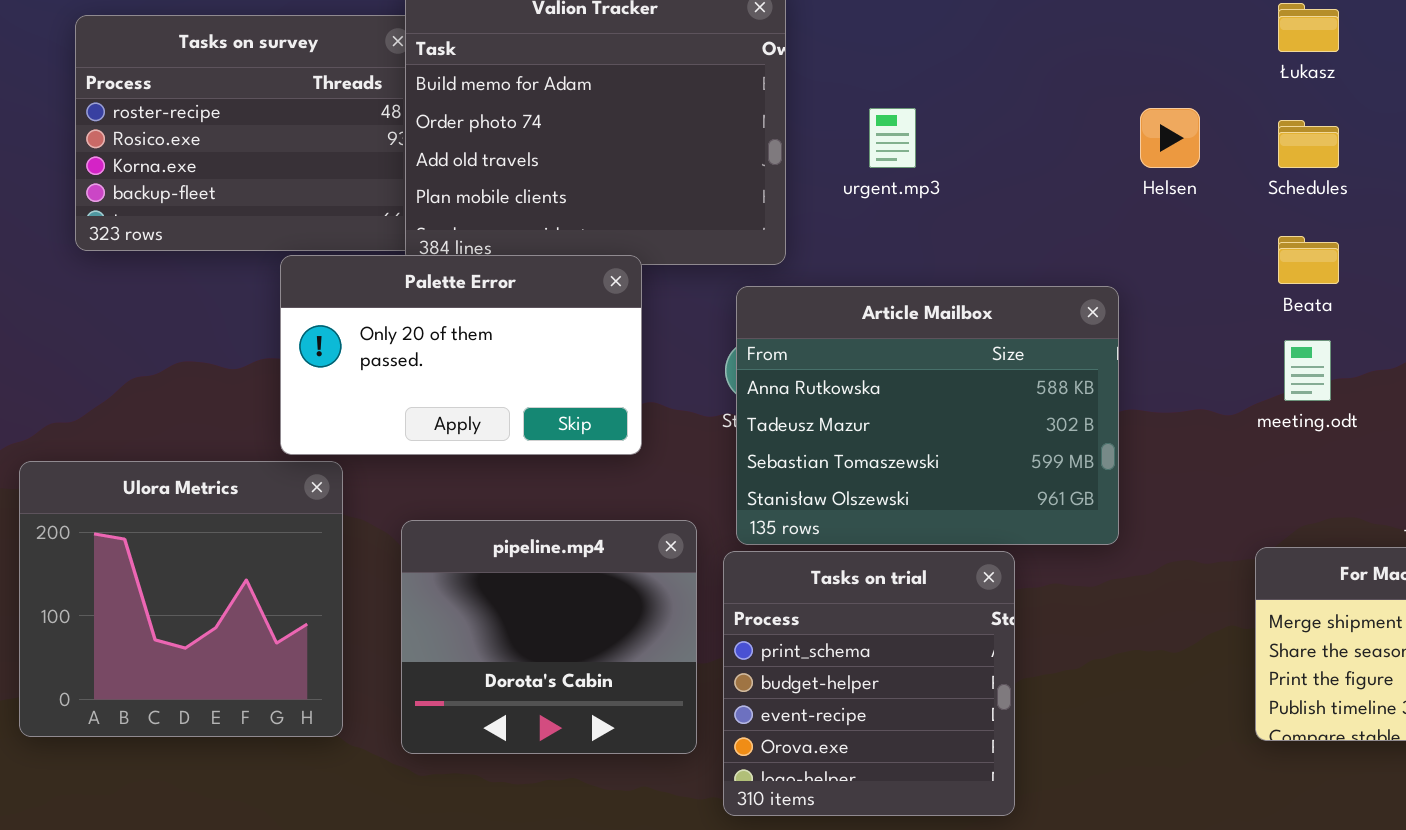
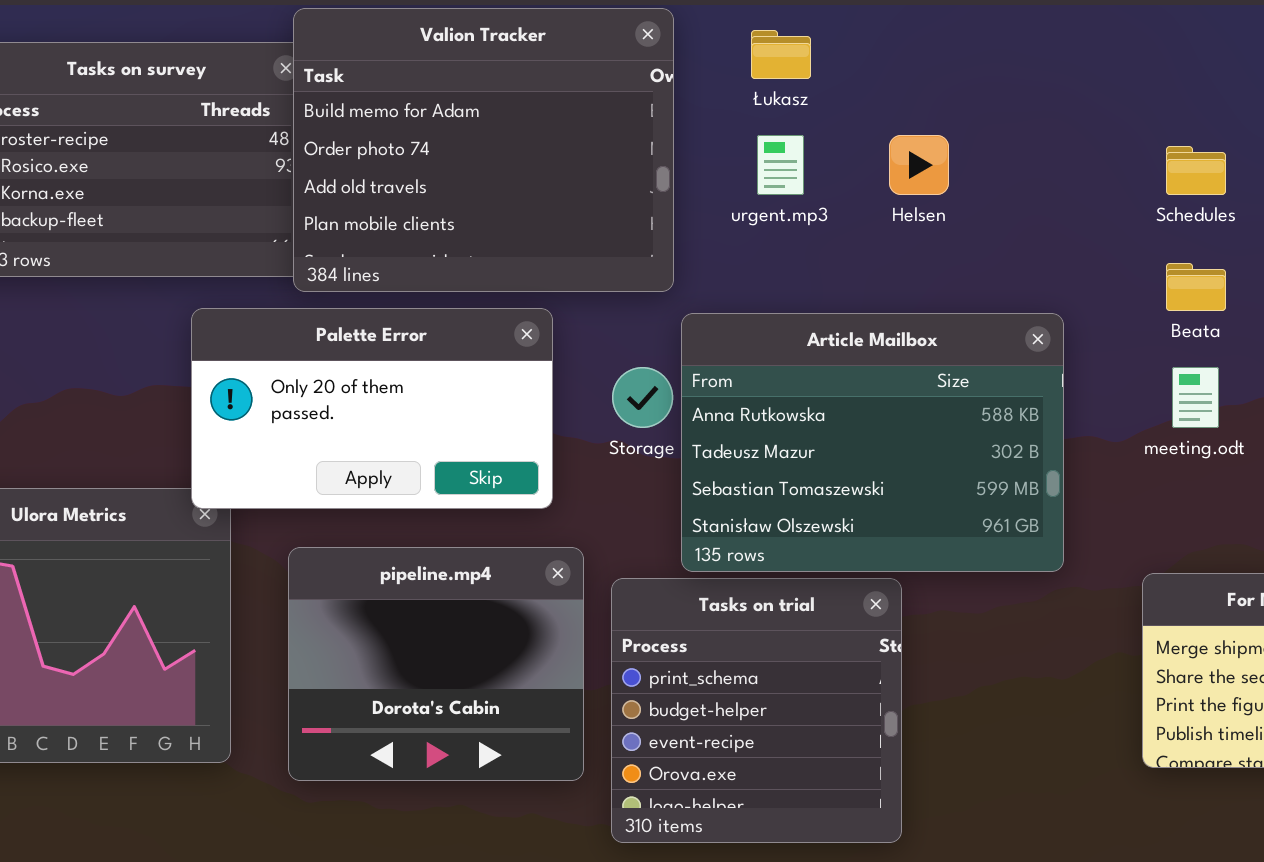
Łukasz: [1278,3,1339,52] -> [751,30,811,79], moved
Helsen: [1140,108,1200,168] -> [889,135,949,195], moved
Palette Error: [280,255,642,455] -> [191,308,553,509], moved
Article Mailbox: [736,286,1119,545] -> [681,313,1064,572], moved

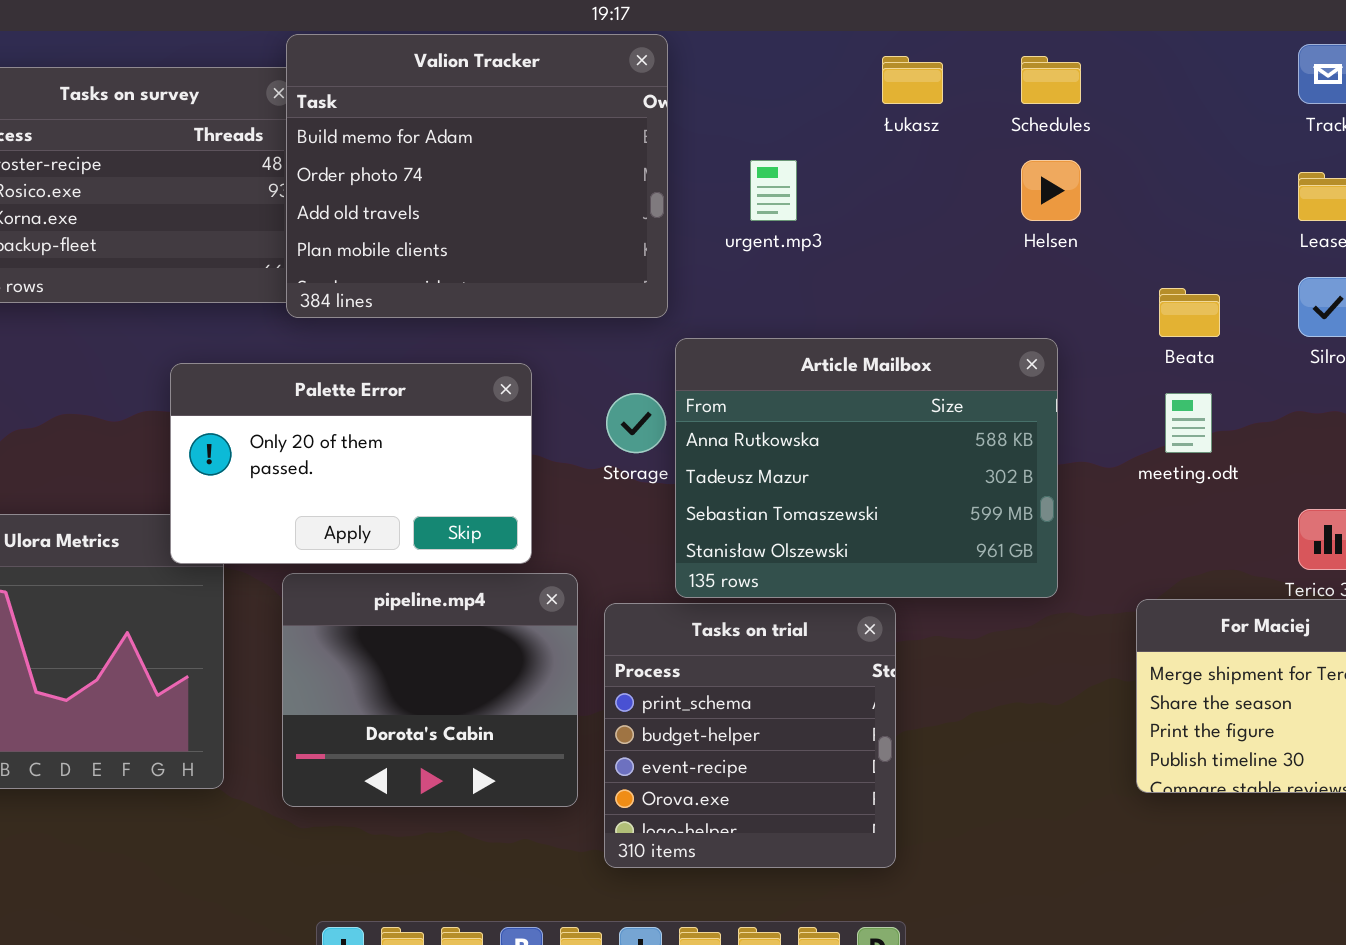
Łukasz: [751,30,811,79] -> [882,56,943,104], moved
Helsen: [889,135,949,195] -> [1021,160,1081,221], moved
Schedules: [1166,146,1226,195] -> [1021,56,1081,104], moved
Palette Error: [191,308,553,509] -> [170,363,532,564], moved

